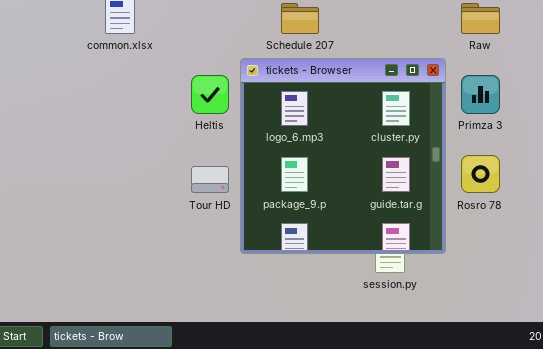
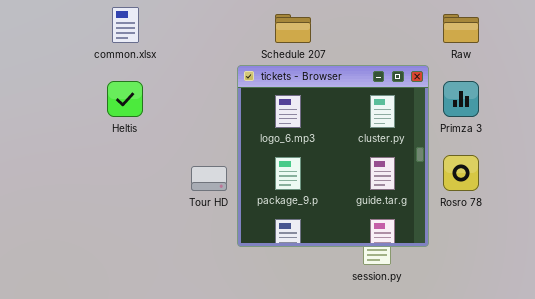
Heltis: [191,75,229,114] -> [107,81,143,117], moved

